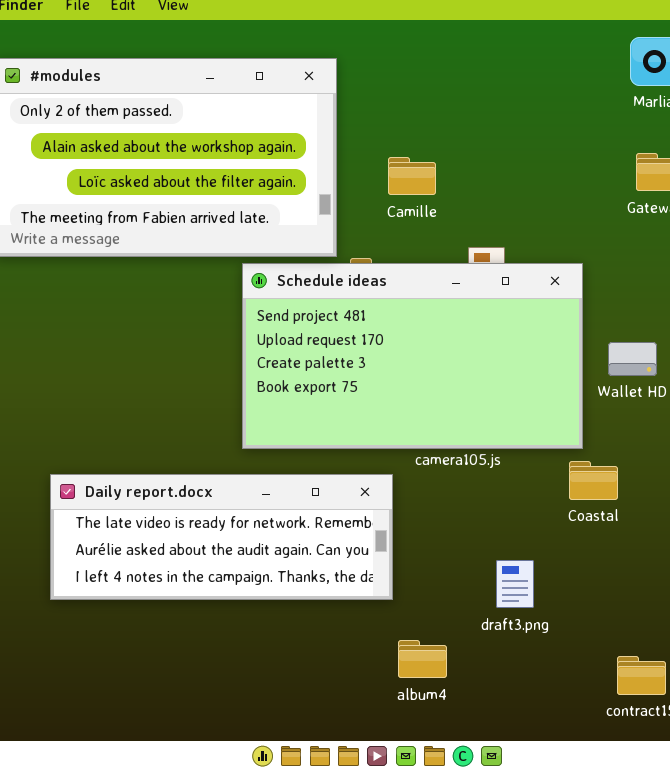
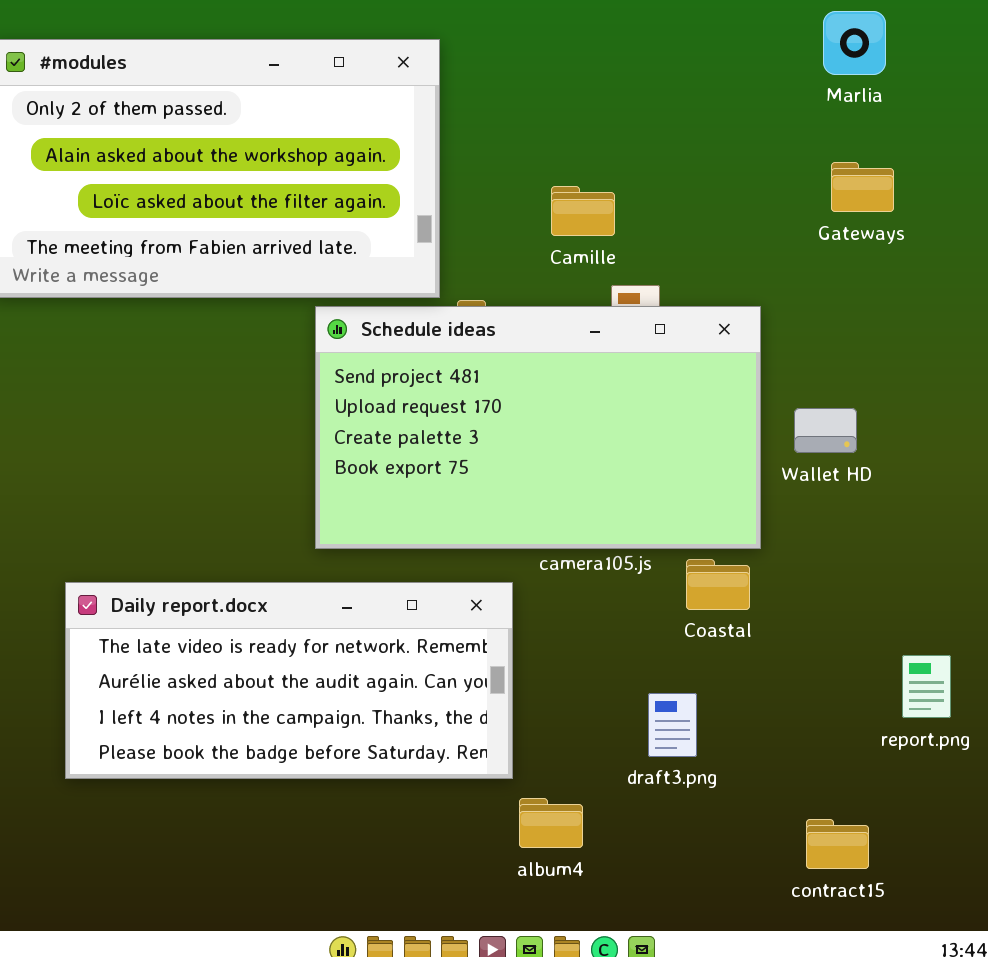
Camille: [388,157,436,195] -> [551,186,615,236], moved
Coastal: [569,461,618,500] -> [686,559,750,610], moved
Daily report.docx: [50,474,393,600] -> [65,582,513,779], resized

